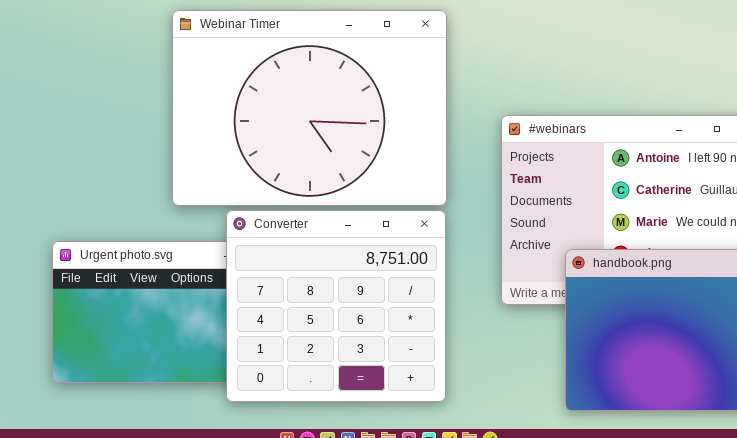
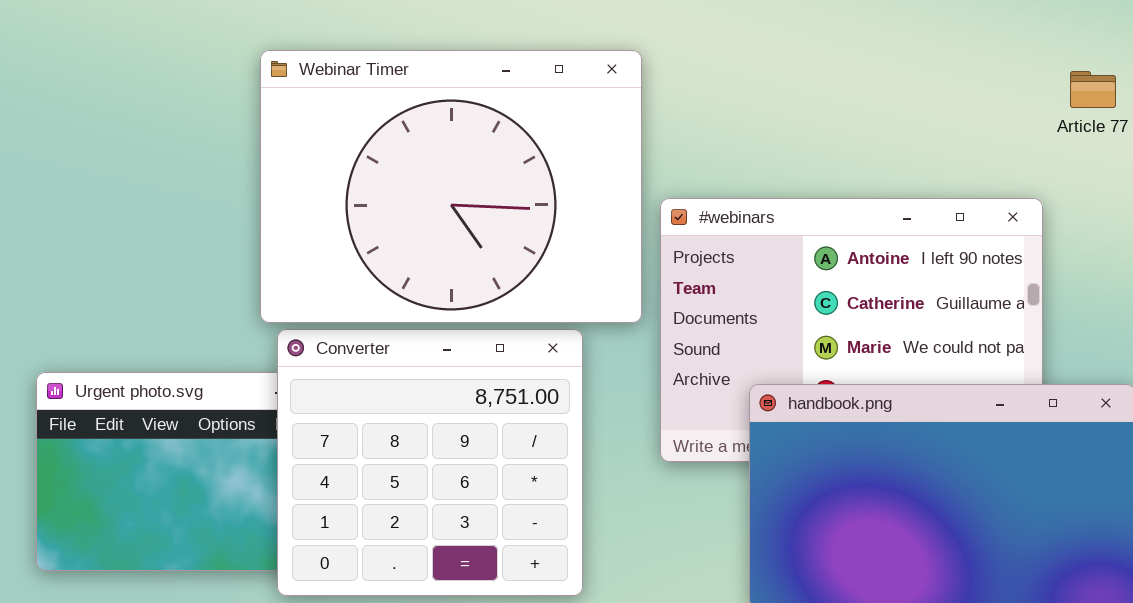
Webinar Timer: [172,10,447,206] -> [260,50,642,323], moved

